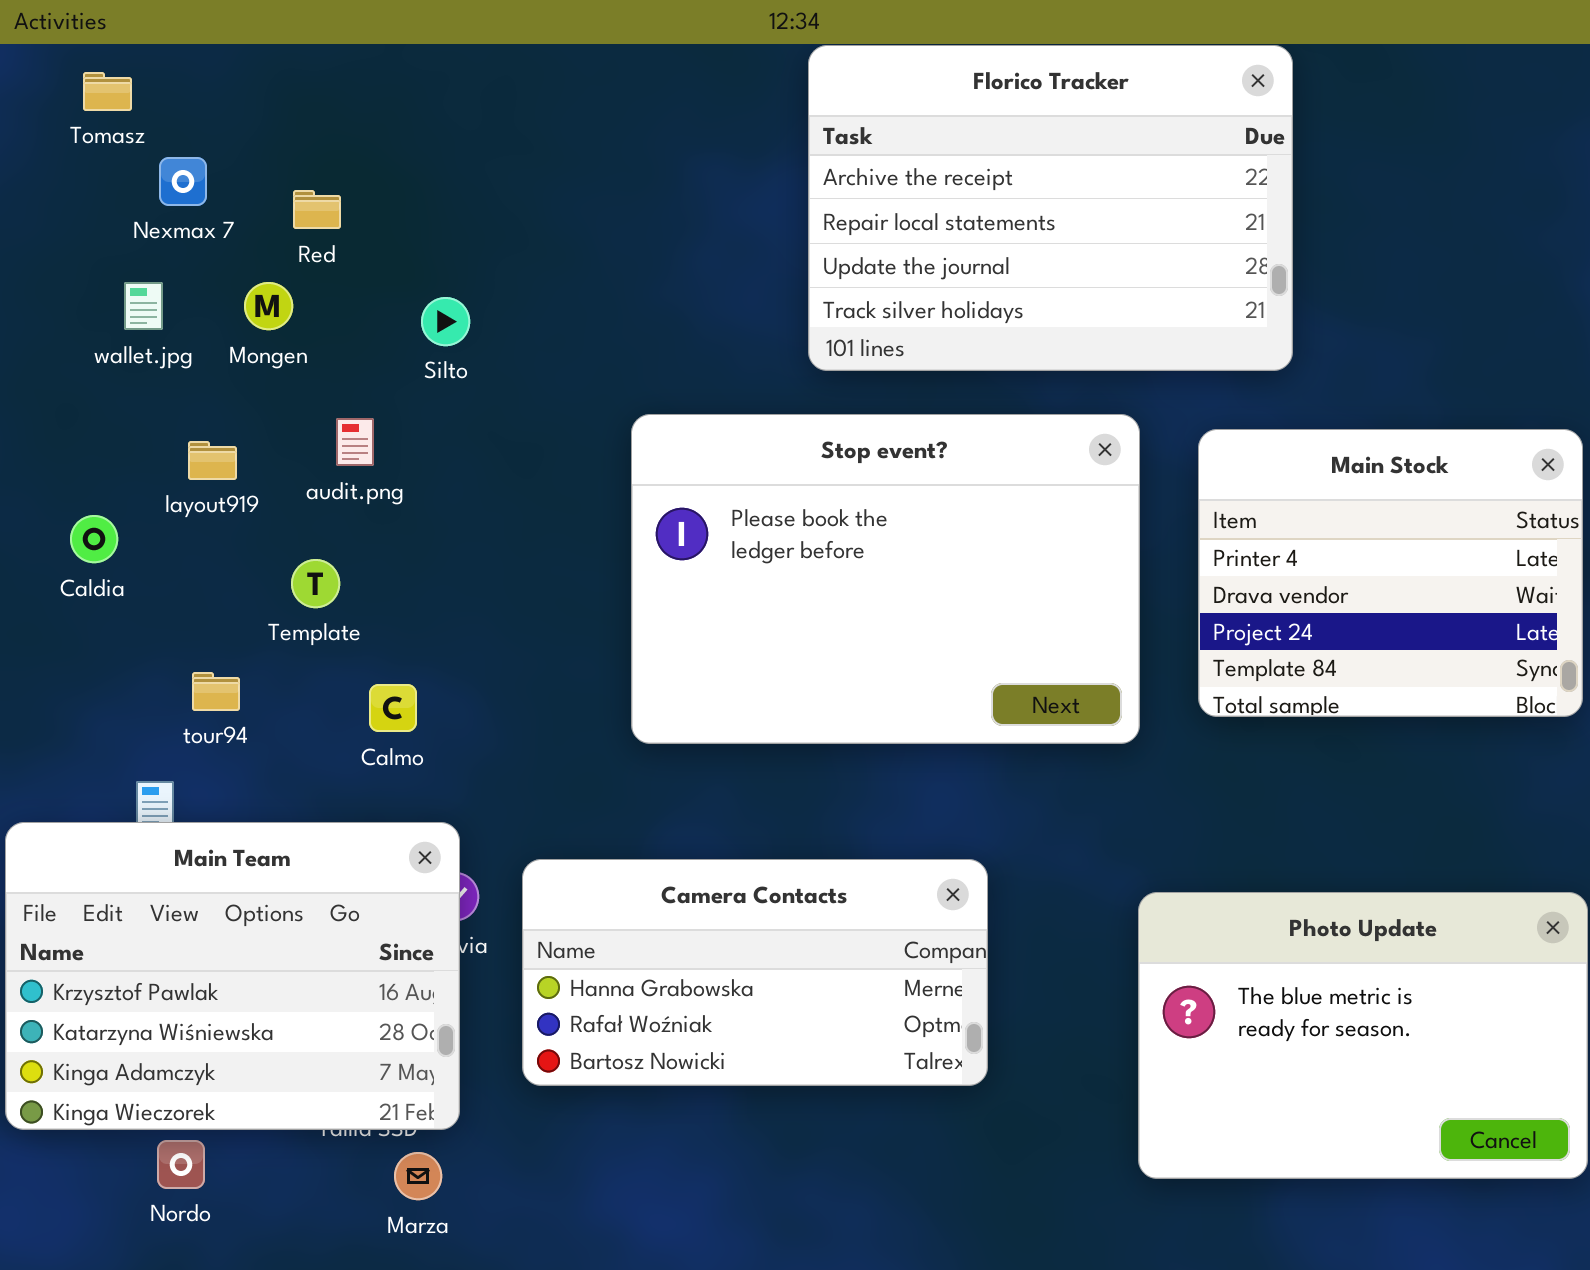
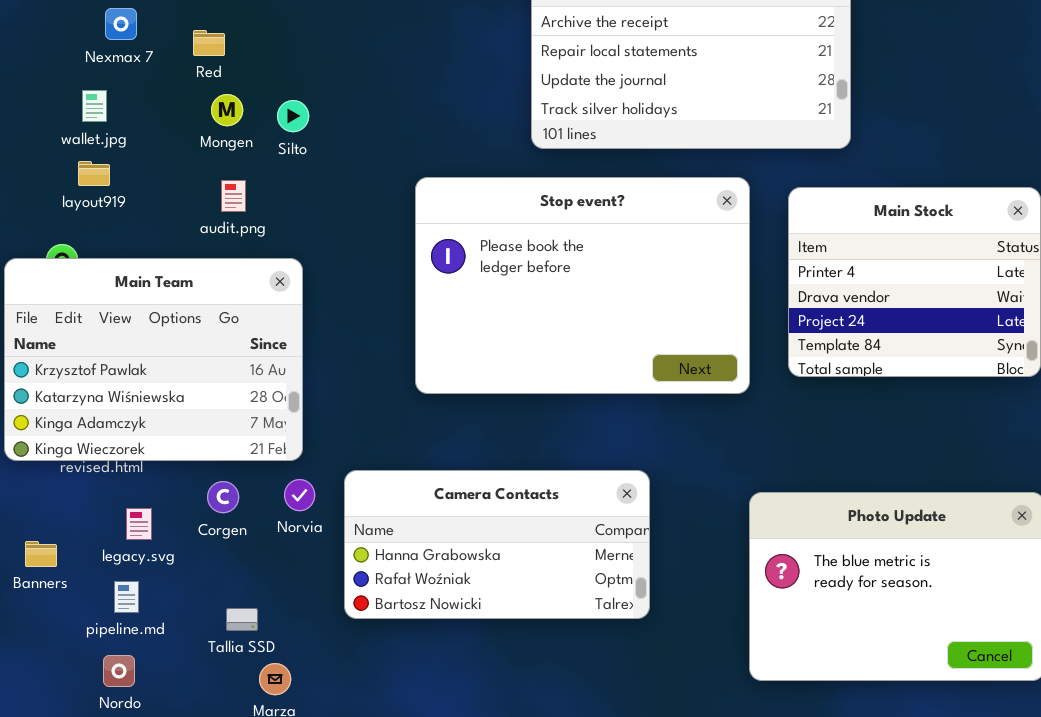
Mongen: [244,282,293,330] -> [211,94,243,126], moved
layout919: [188,441,237,480] -> [78,161,110,186], moved
Main Team: [5,822,460,1130] -> [4,258,303,461], moved

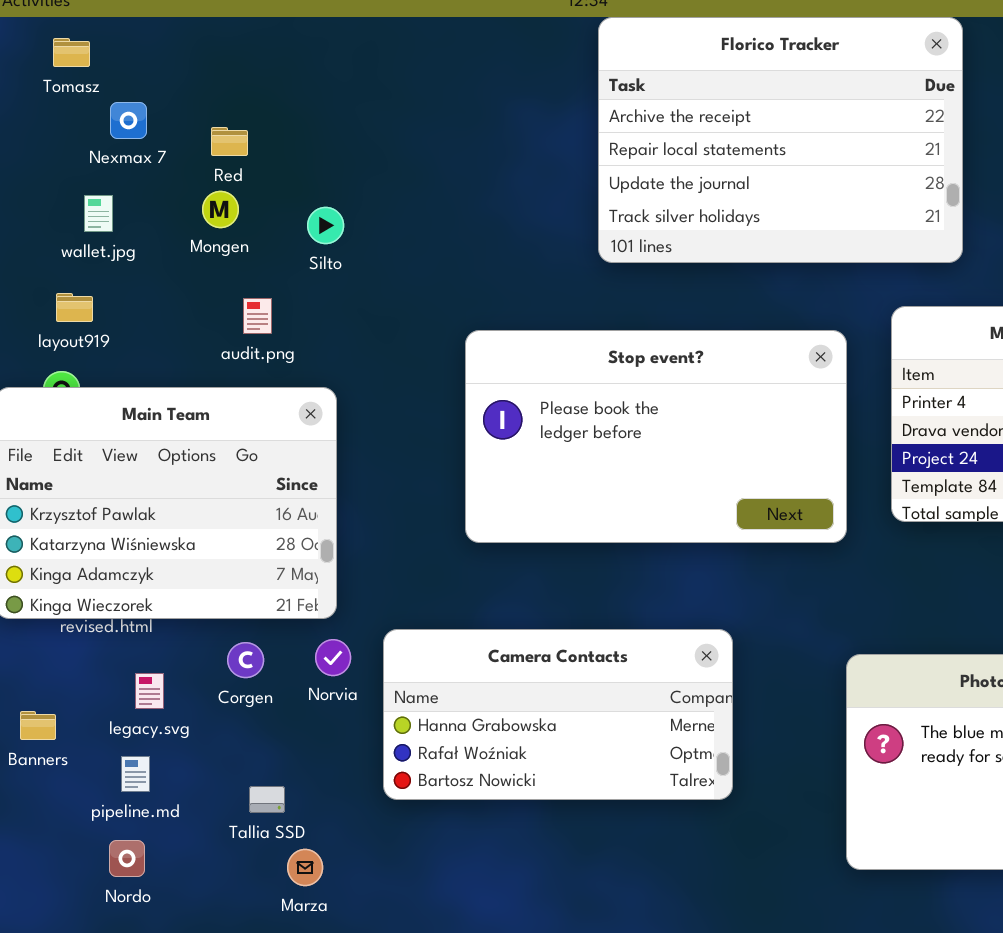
Mongen: [211,94,243,126] -> [202,191,239,228], moved
layout919: [78,161,110,186] -> [56,293,93,322], moved
Stop event?: [415,177,750,394] -> [465,330,847,543], resized

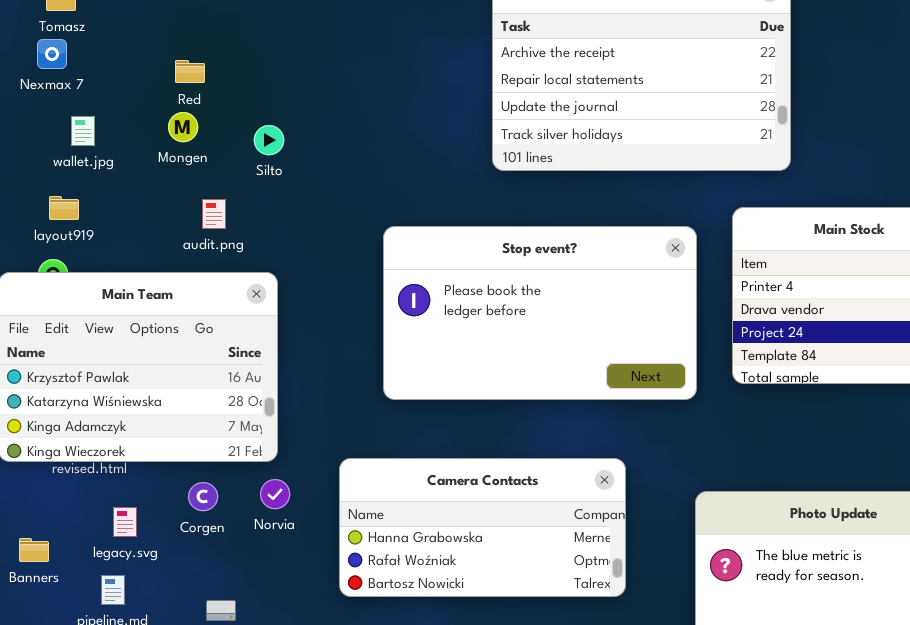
Nexmax 7: [110,102,147,139] -> [37,39,67,69], moved
Camera Contacts: [383,629,733,800] -> [339,458,626,597], moved

